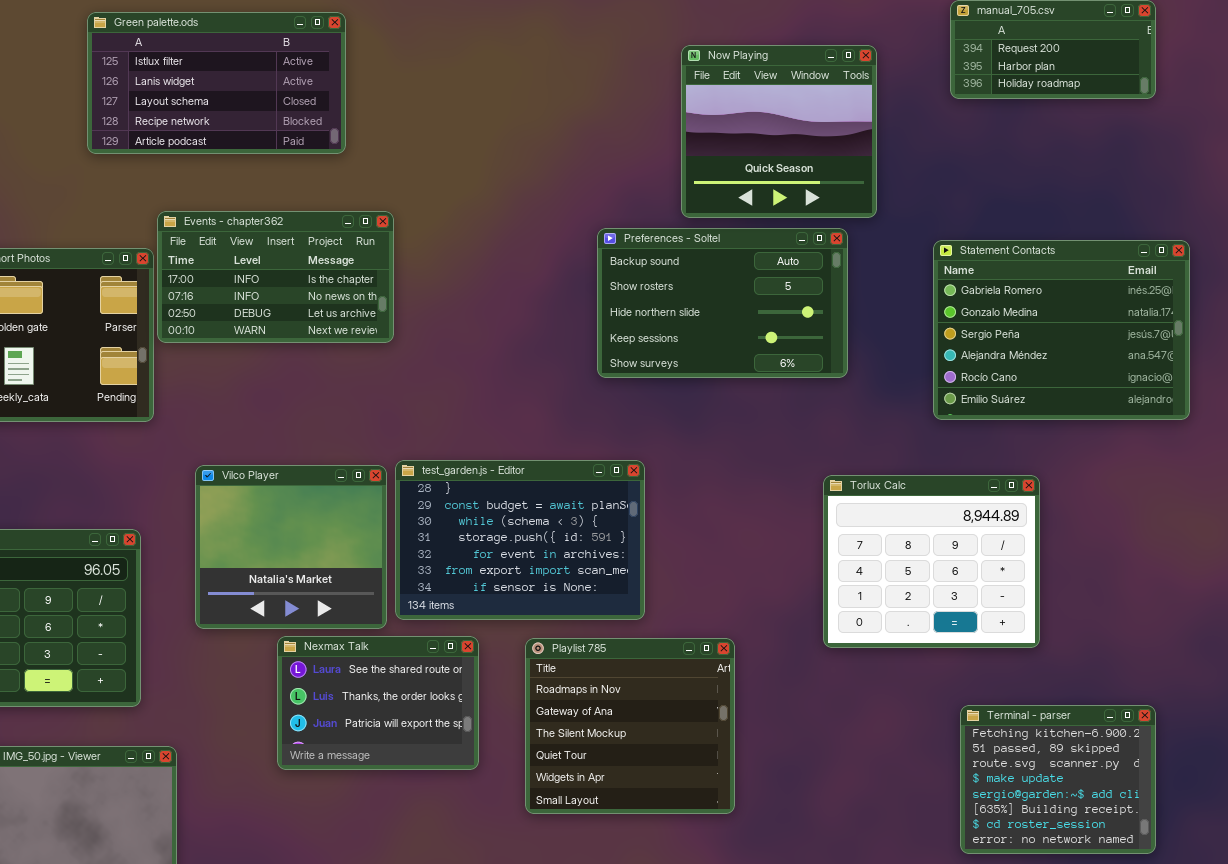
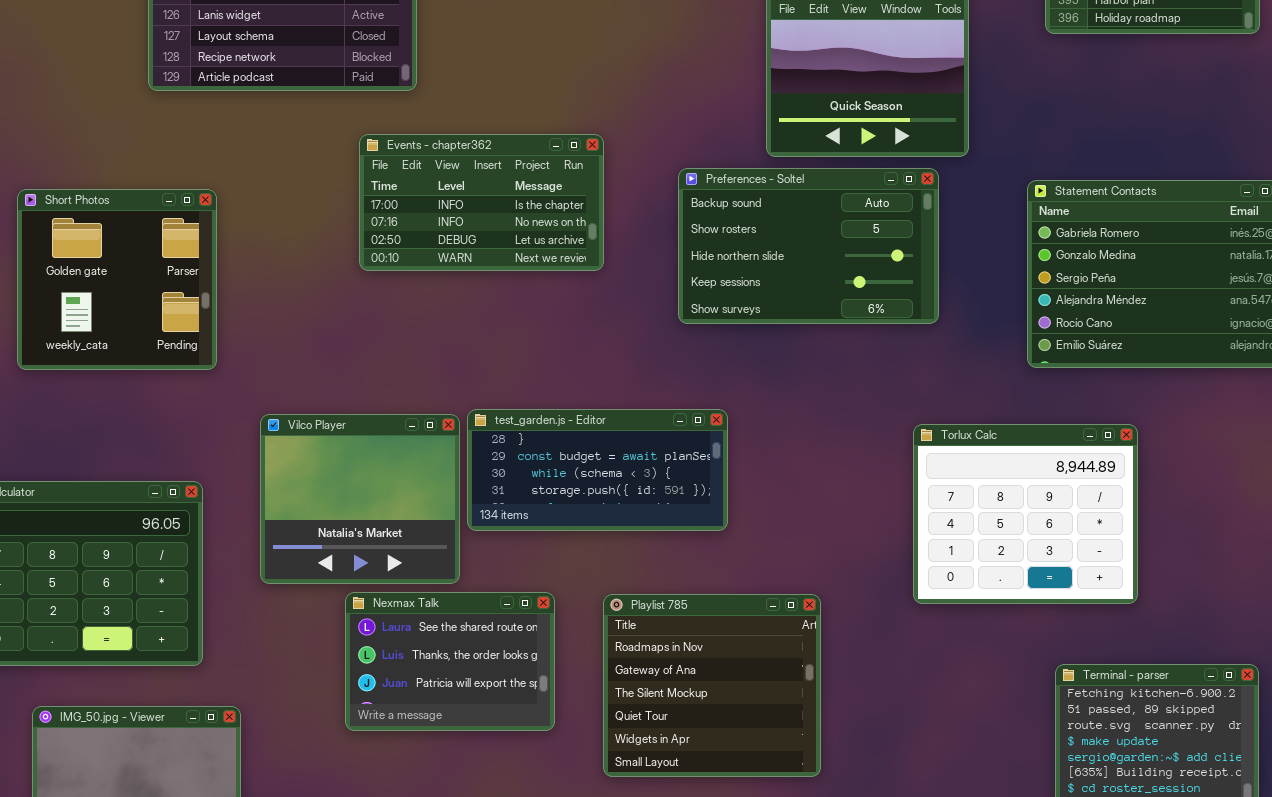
Events - chapter362: [157,211,394,343] -> [359,134,604,271], moved
test_garden.js - Editor: [395,460,645,620] -> [467,409,728,531], resized

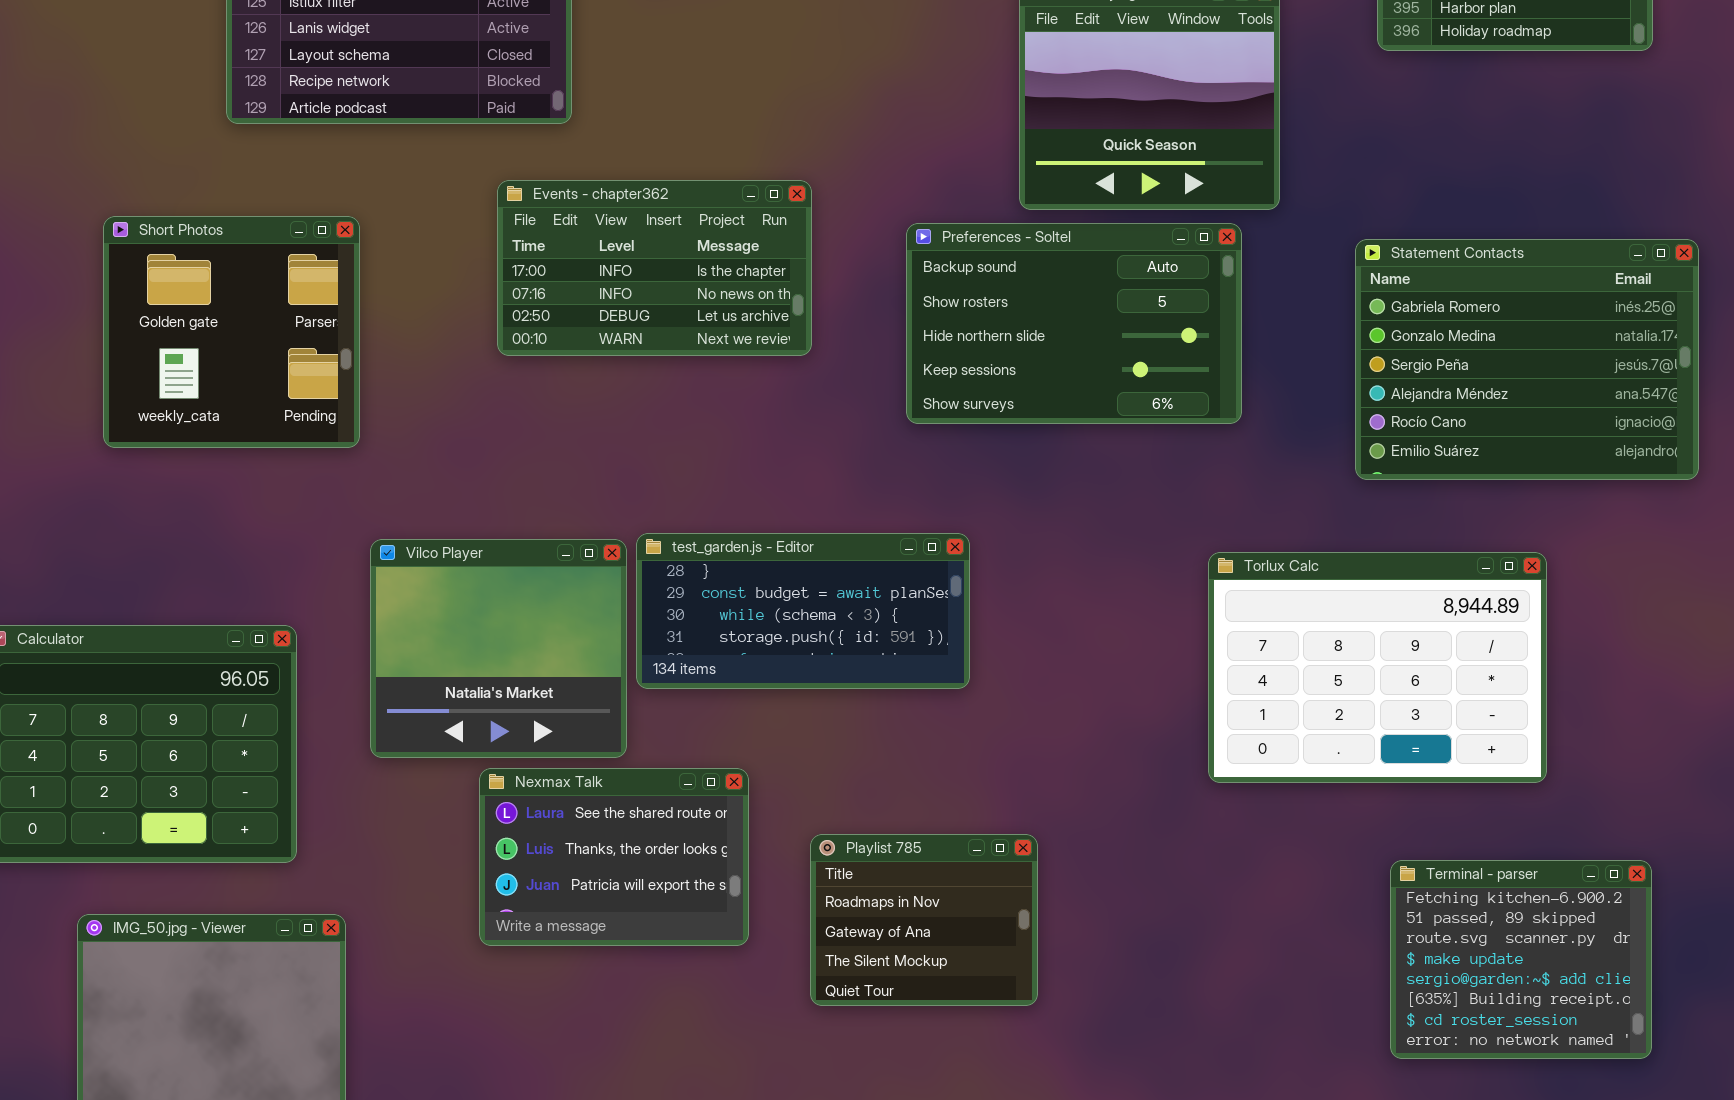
Short Photos: [17,189,217,370] -> [103,216,360,448], moved
Torlux Calc: [913,424,1138,604] -> [1208,552,1547,783], resized
Playlist 785: [603,594,821,777] -> [810,834,1038,1006], resized

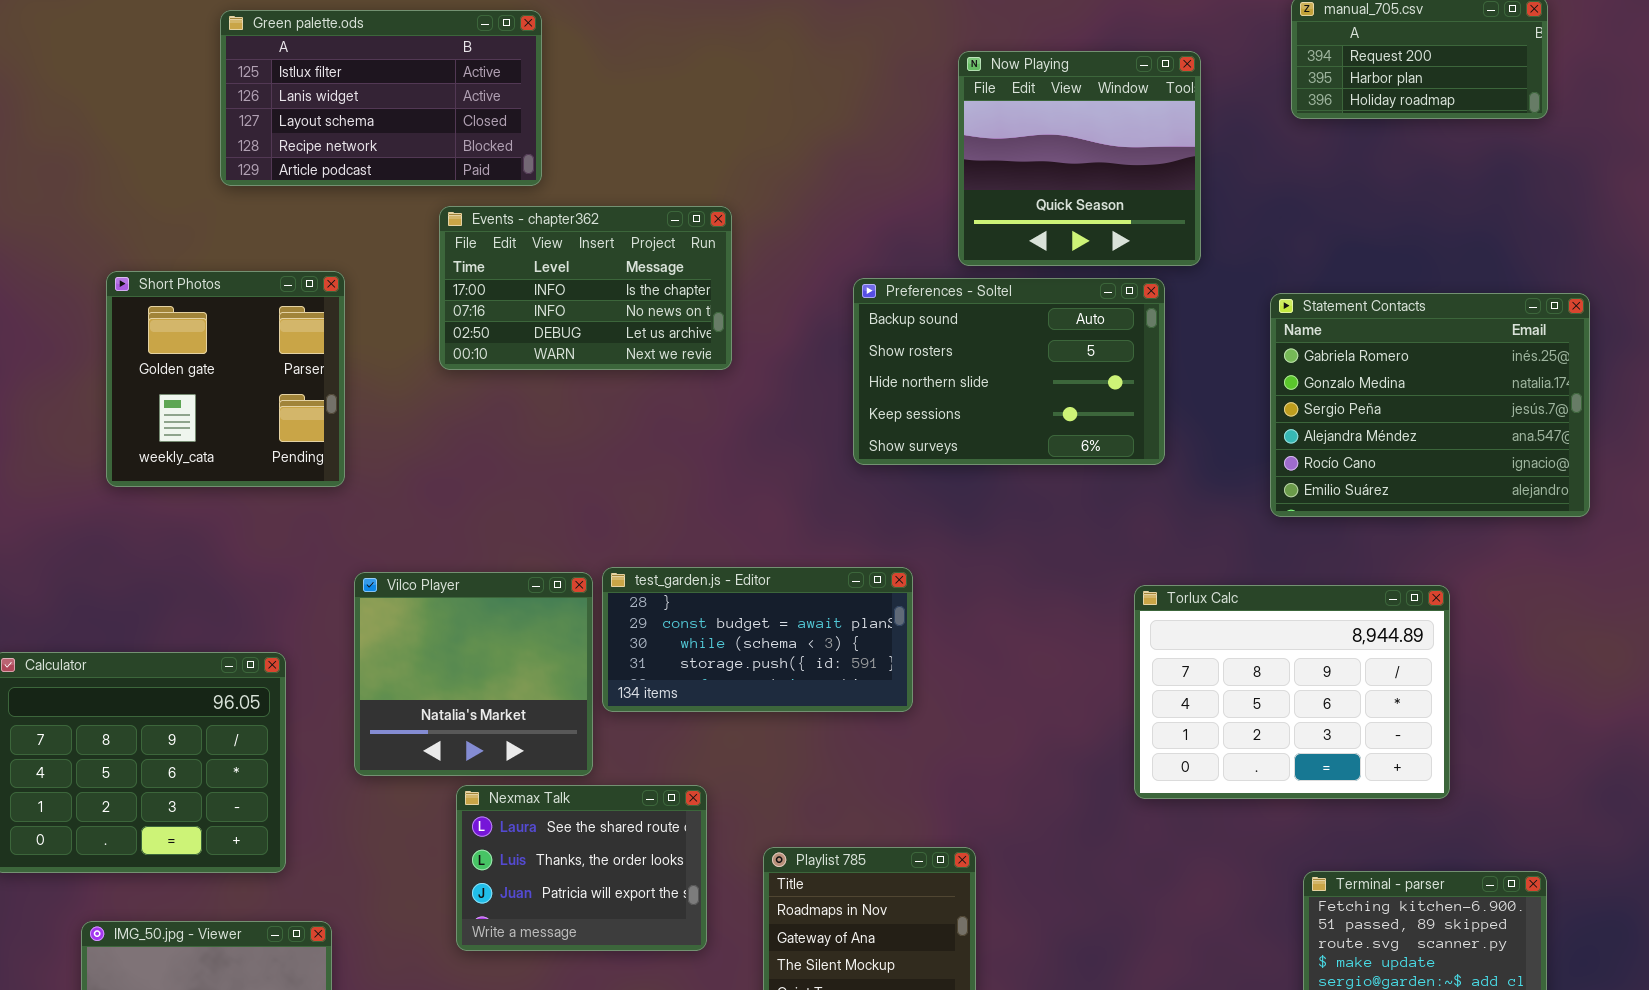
Events - chapter362: [497,180,812,356] -> [439,206,732,370], moved

